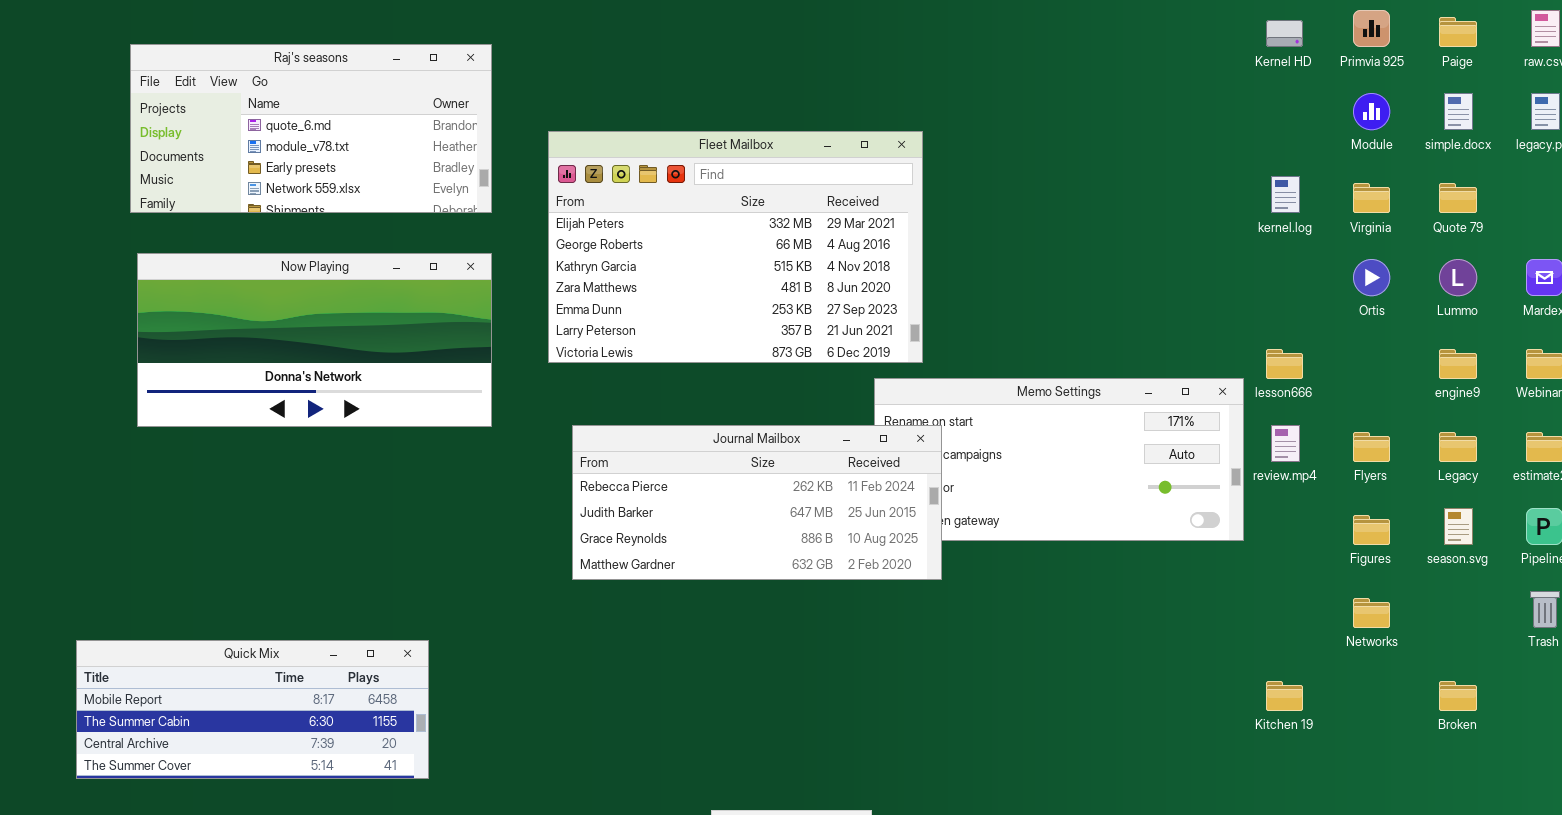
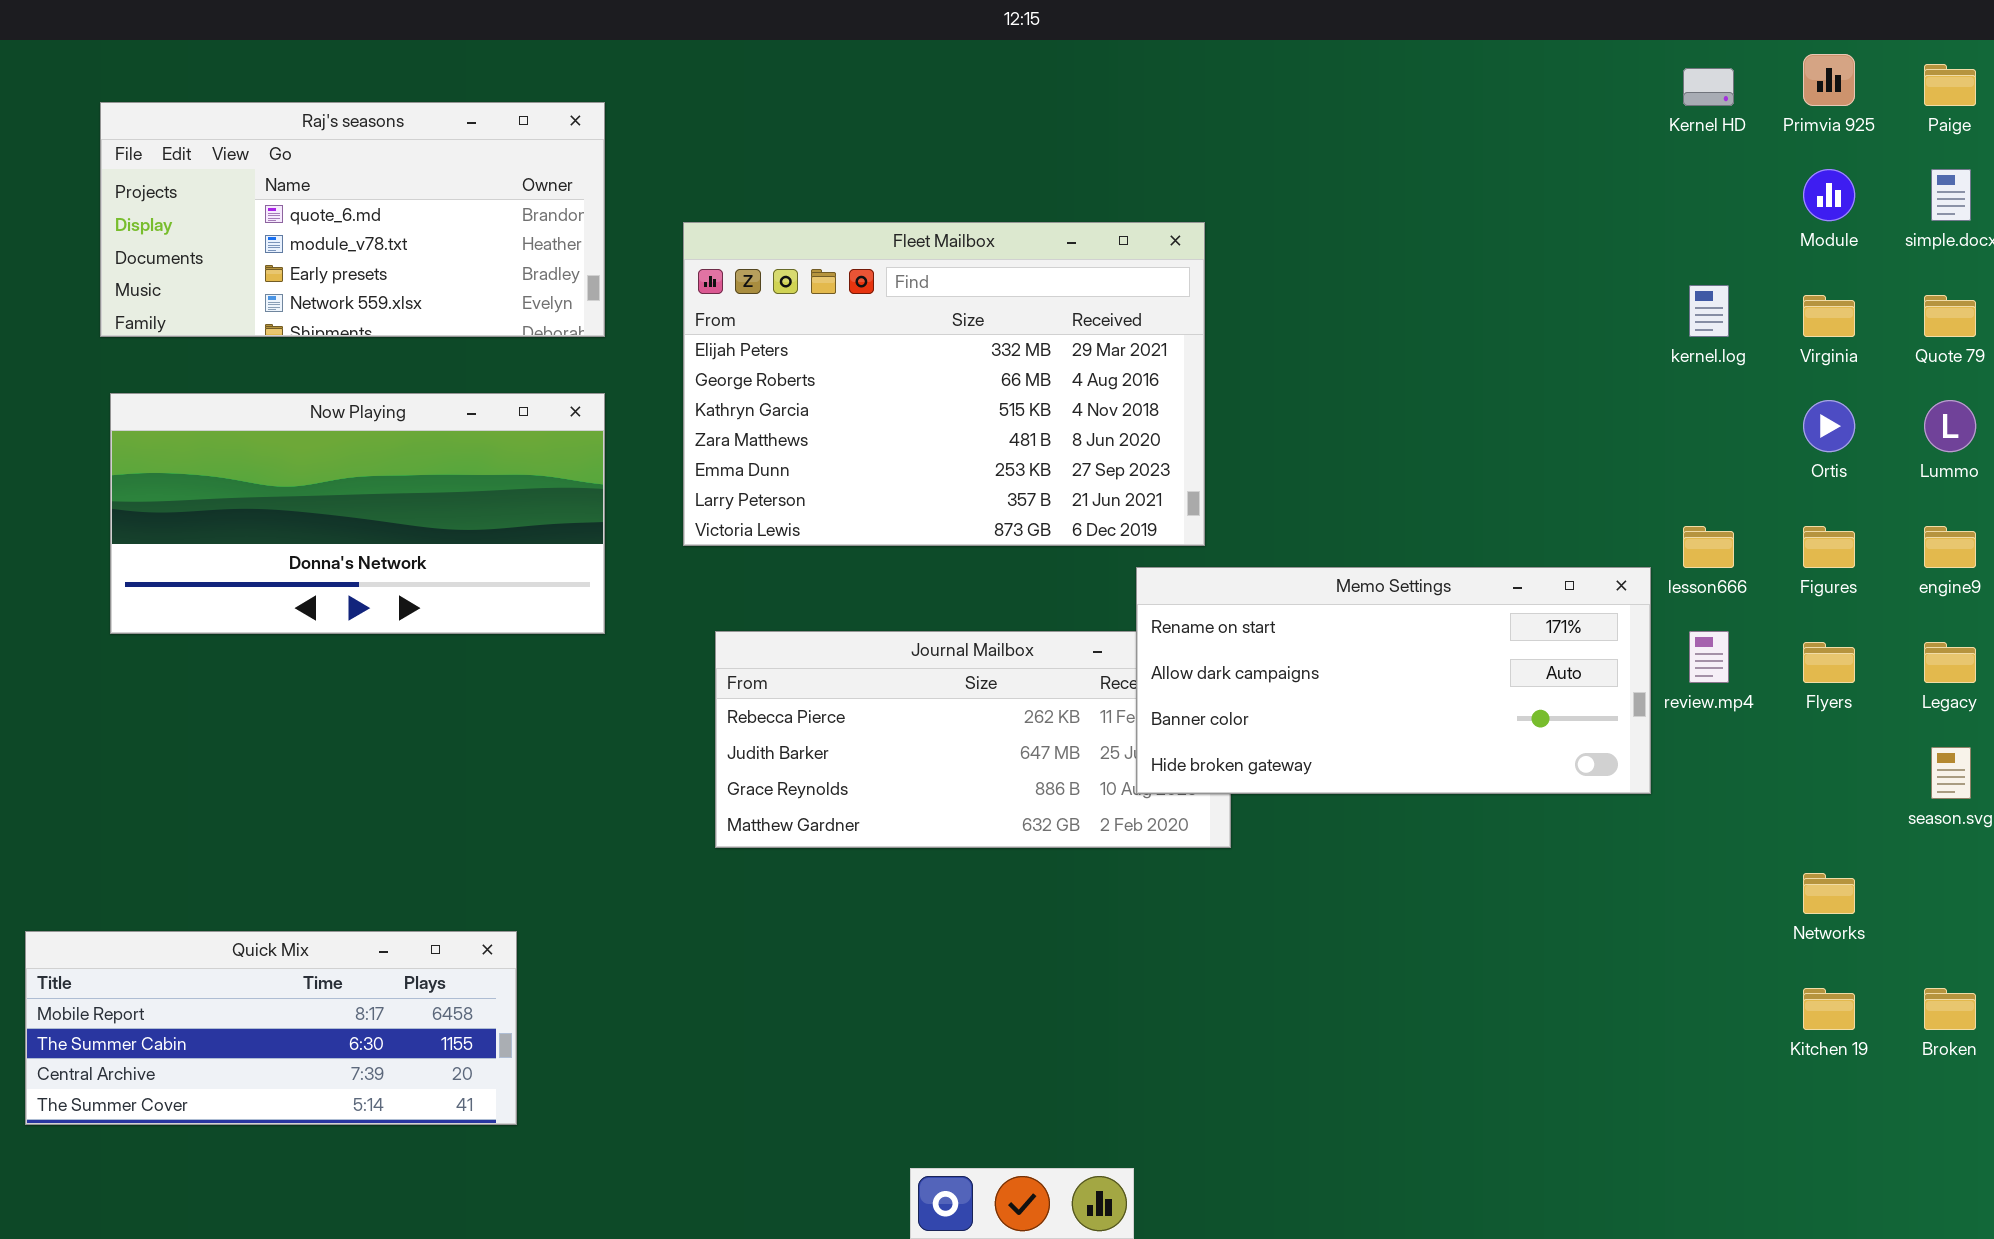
Memo Settings: [874,378,1244,541] -> [1136,567,1651,794], raised
Figures: [1353,515,1390,545] -> [1803,526,1855,568], moved
Kitchen 19: [1266,681,1303,711] -> [1803,988,1855,1030], moved

